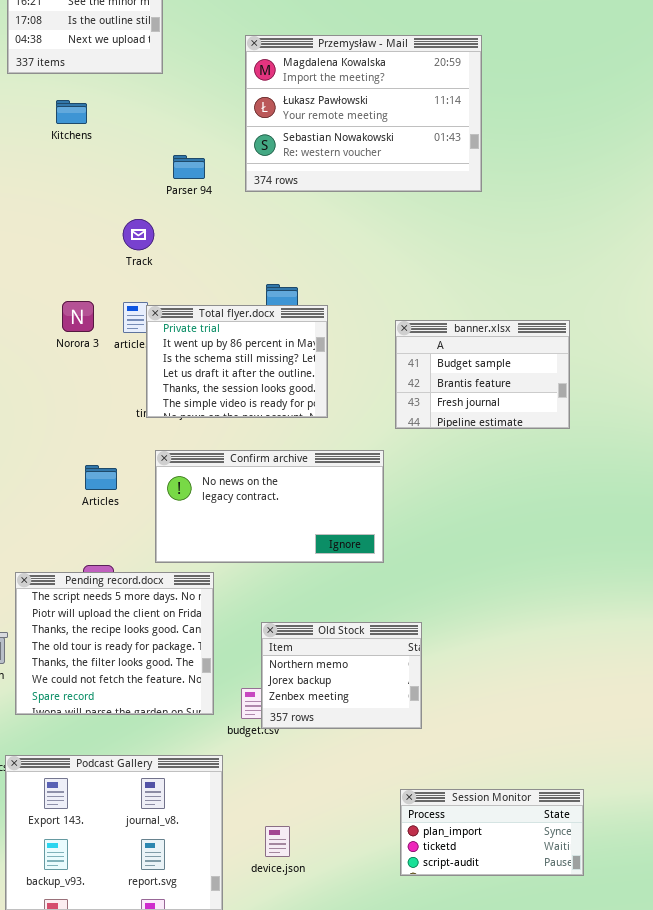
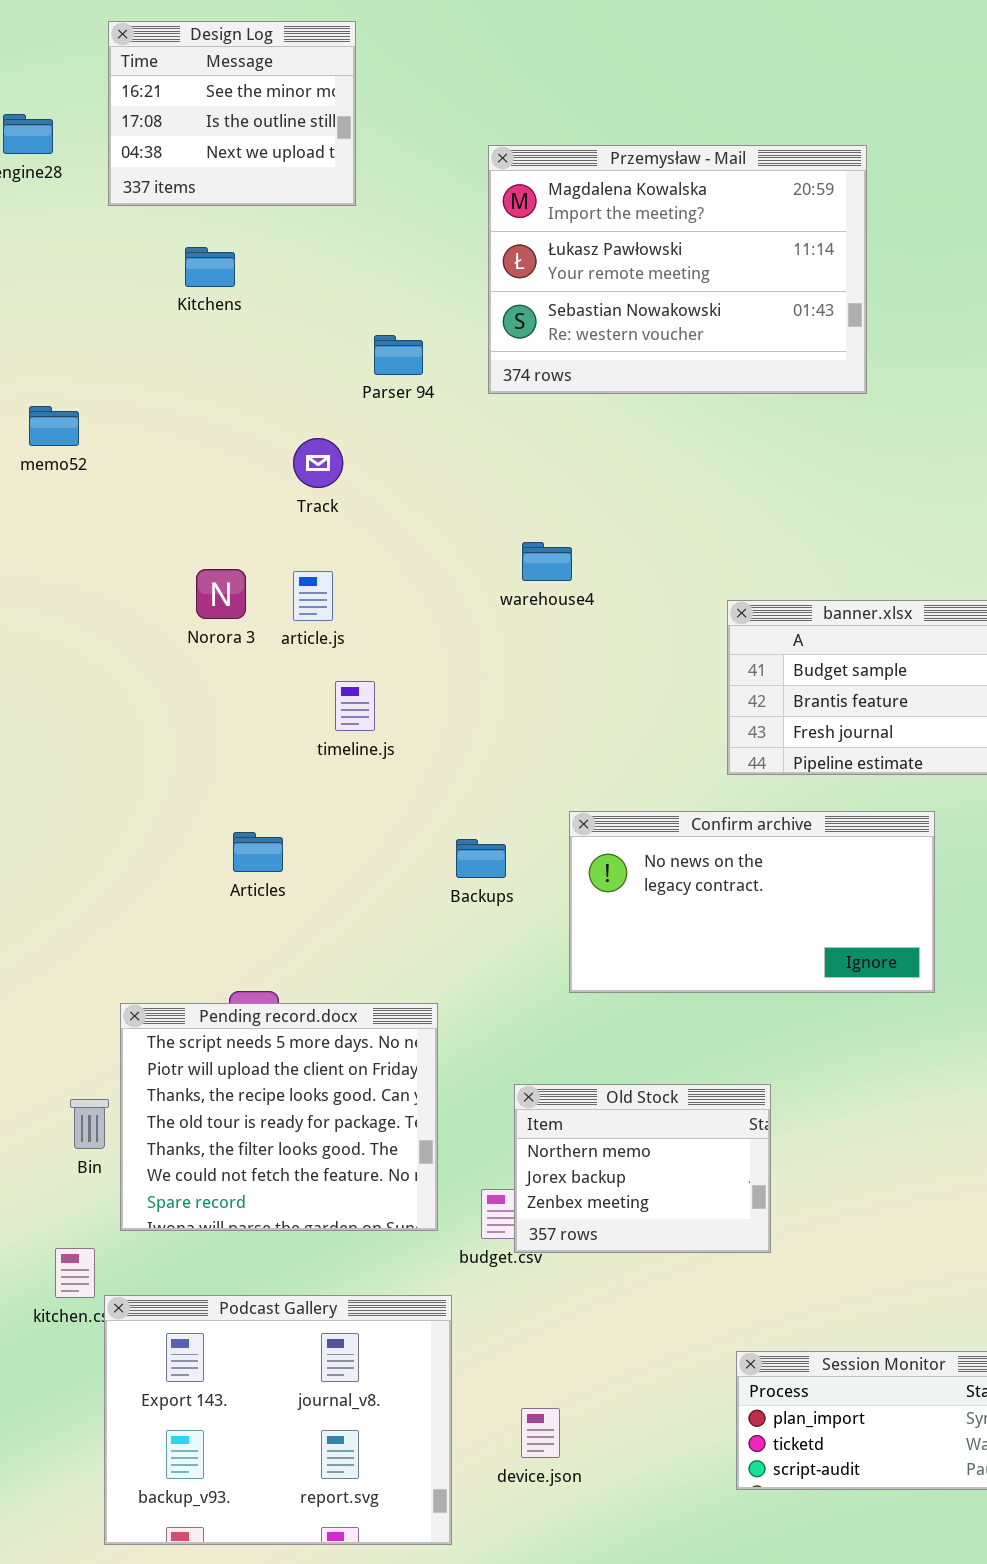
Total flyer.docx: [146,305,328,418] -> none, closed
Confirm archive: [155,450,384,563] -> [569,811,935,993], moved

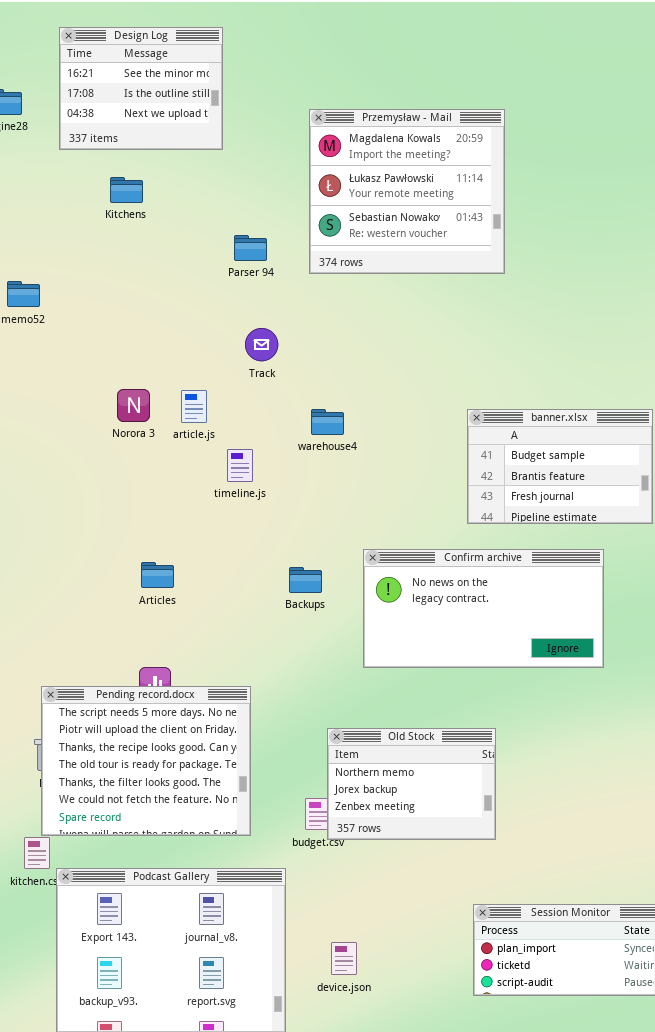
Przemysław - Mail: [488,145,867,394] -> [309,109,505,274], resized
Track: [293,438,343,488] -> [245,328,278,361], moved
warehouse4: [522,542,572,581] -> [311,409,344,435], moved
timeline.js: [335,681,375,731] -> [227,449,253,482], moved
Pending record.docx: [120,1003,438,1231] -> [41,686,251,836], moved

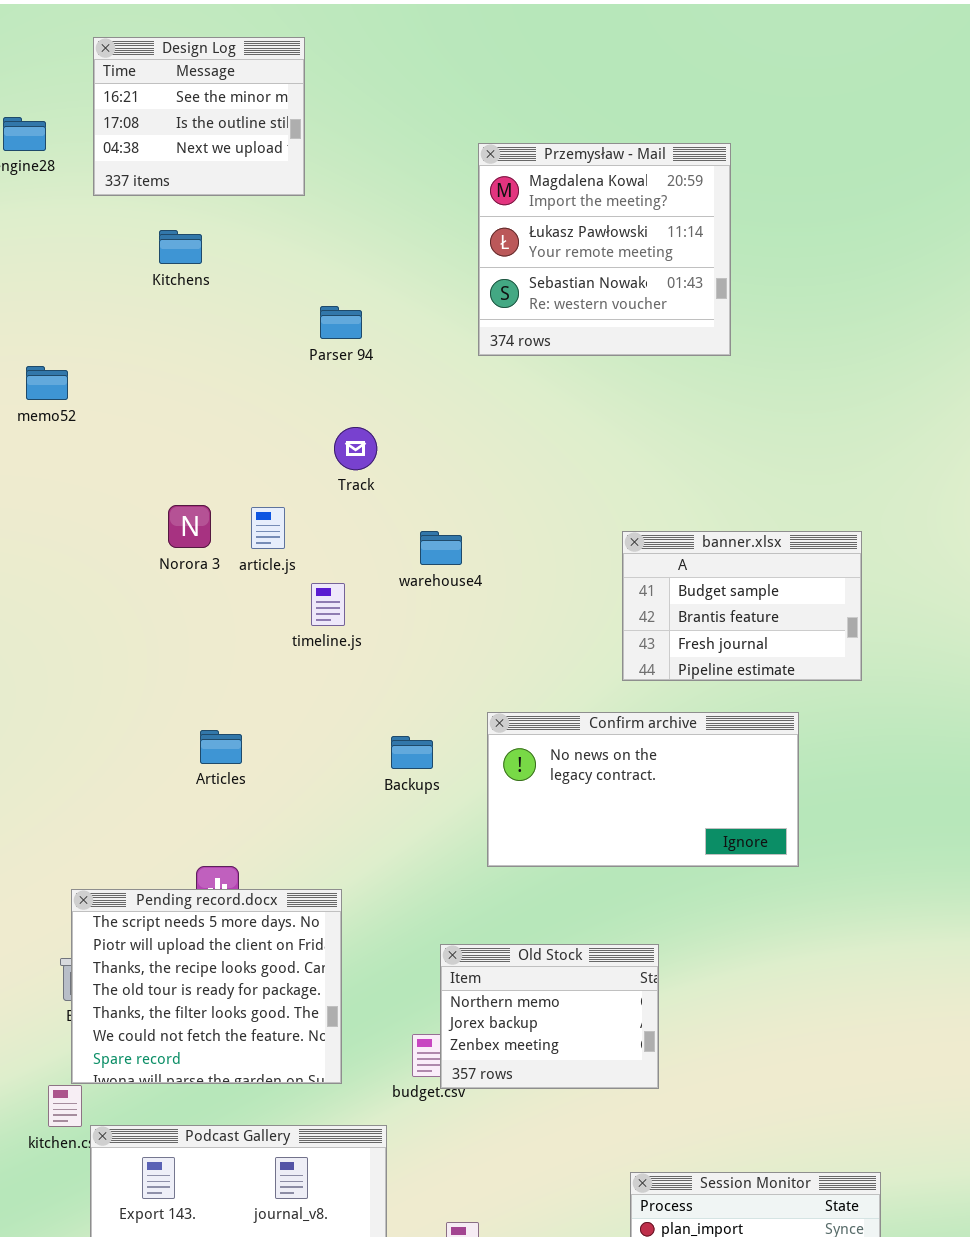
Przemysław - Mail: [309,109,505,274] -> [478,143,731,356], moved

